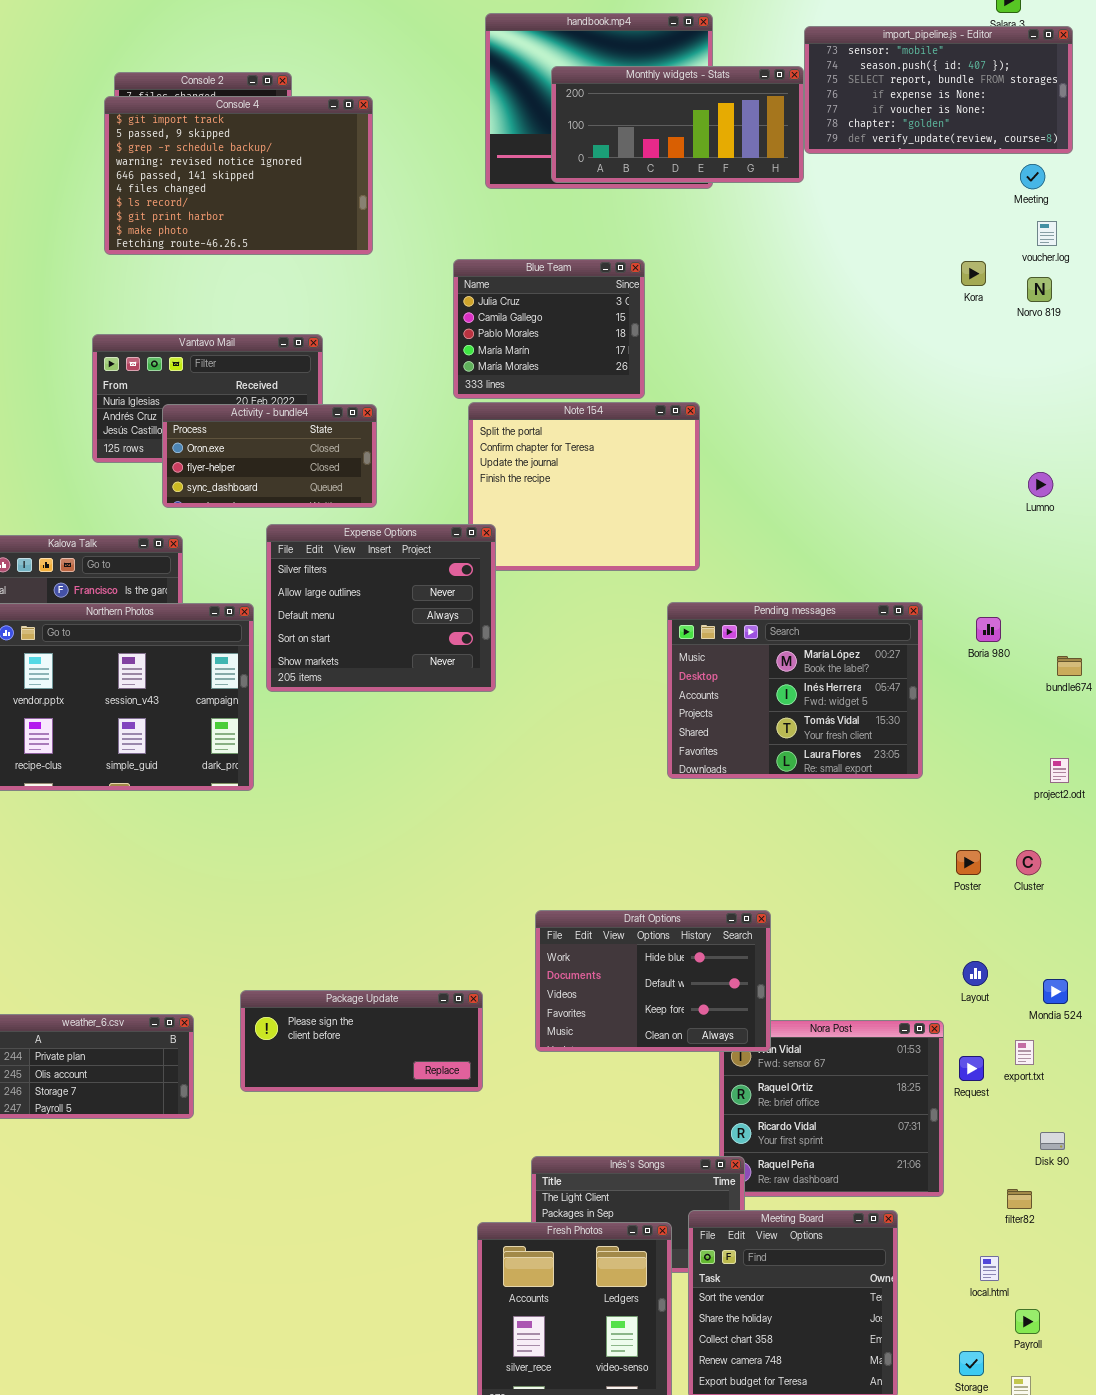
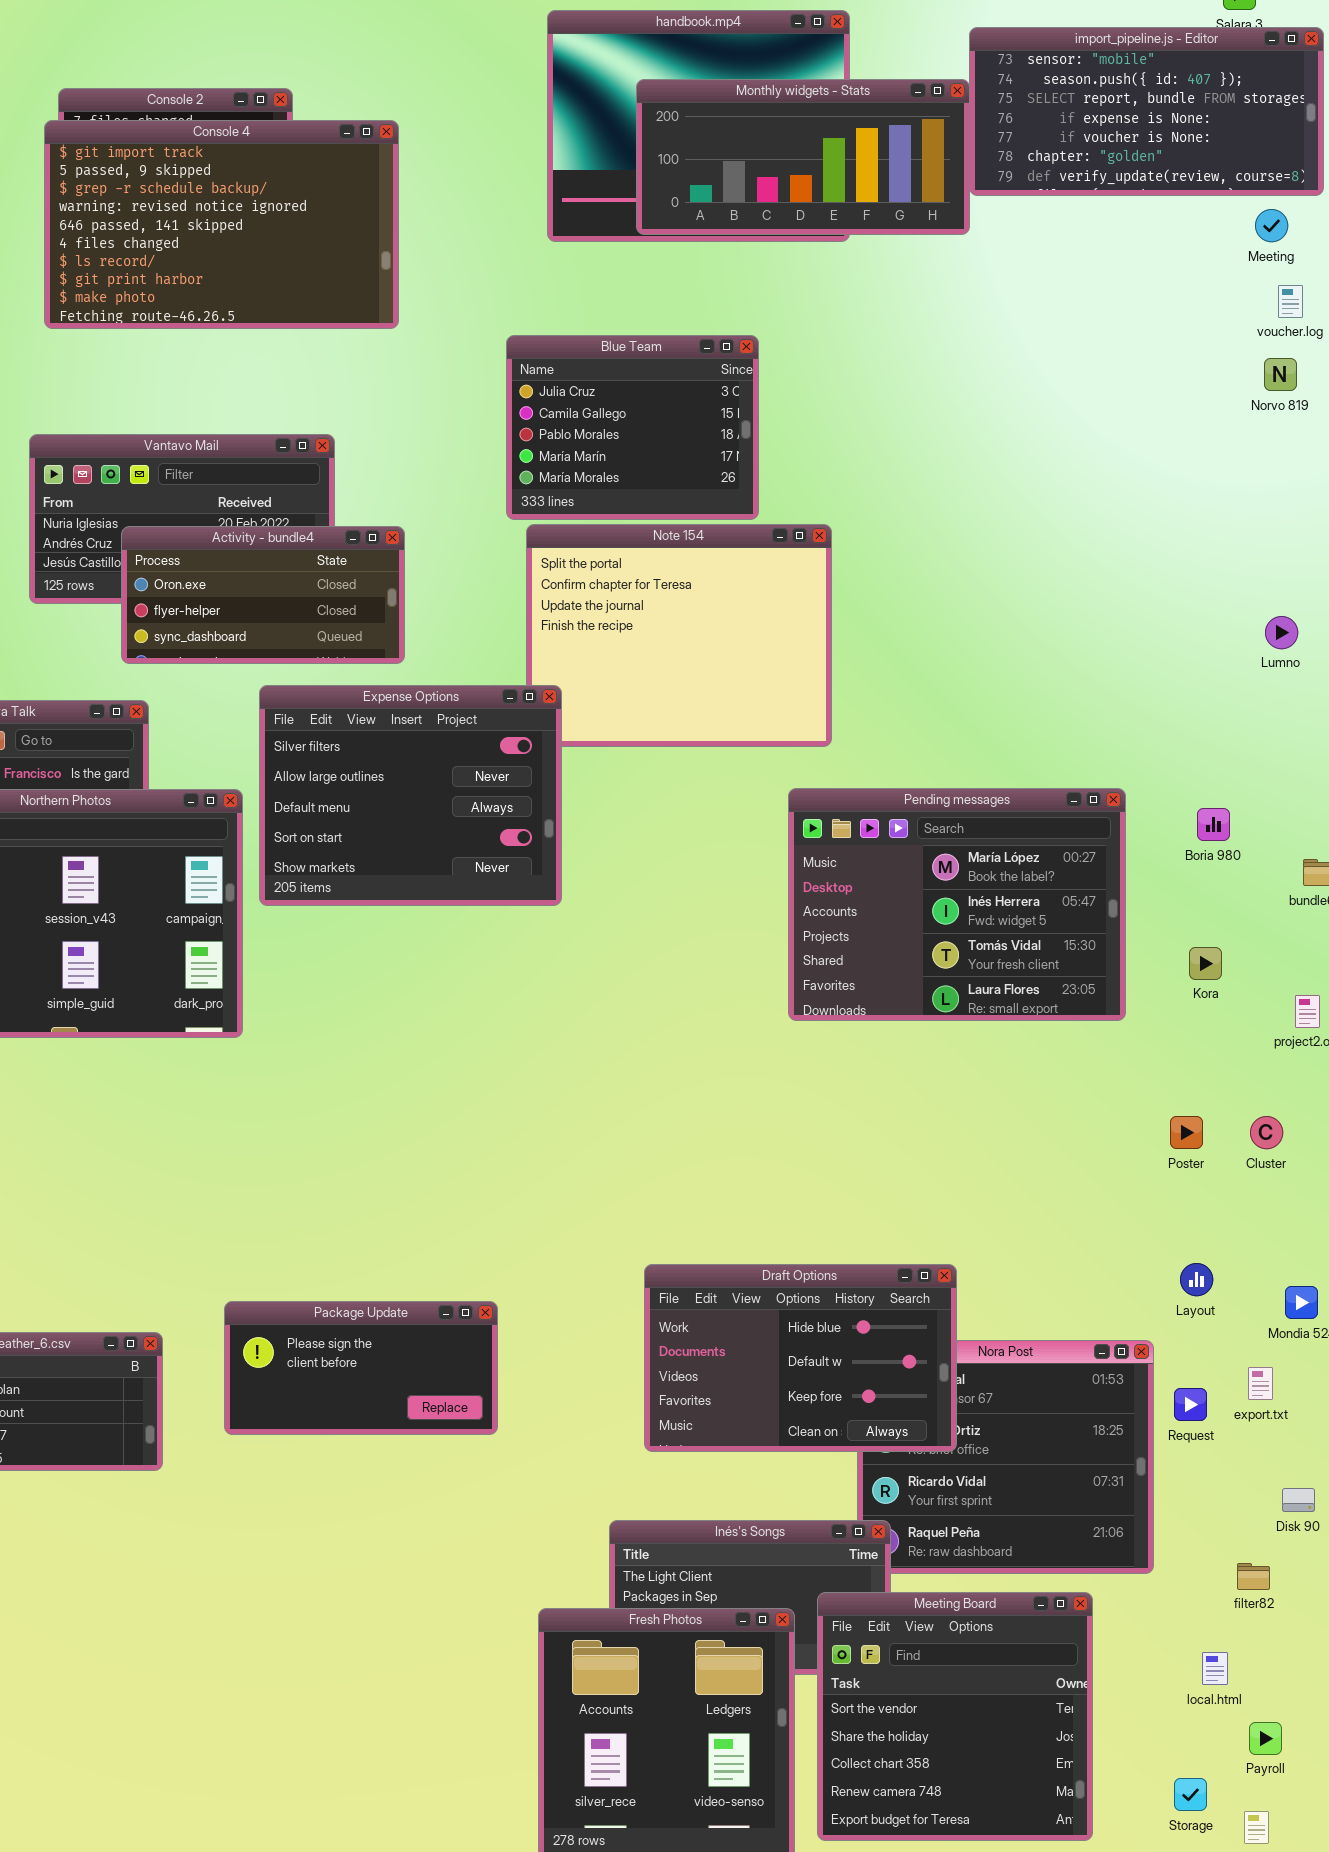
Kora: [961,261,986,286] -> [1189,947,1222,980], moved
Draft Options: [535,910,771,1052] -> [644,1264,957,1452], moved
Package Update: [240,990,483,1092] -> [224,1301,498,1435], resized

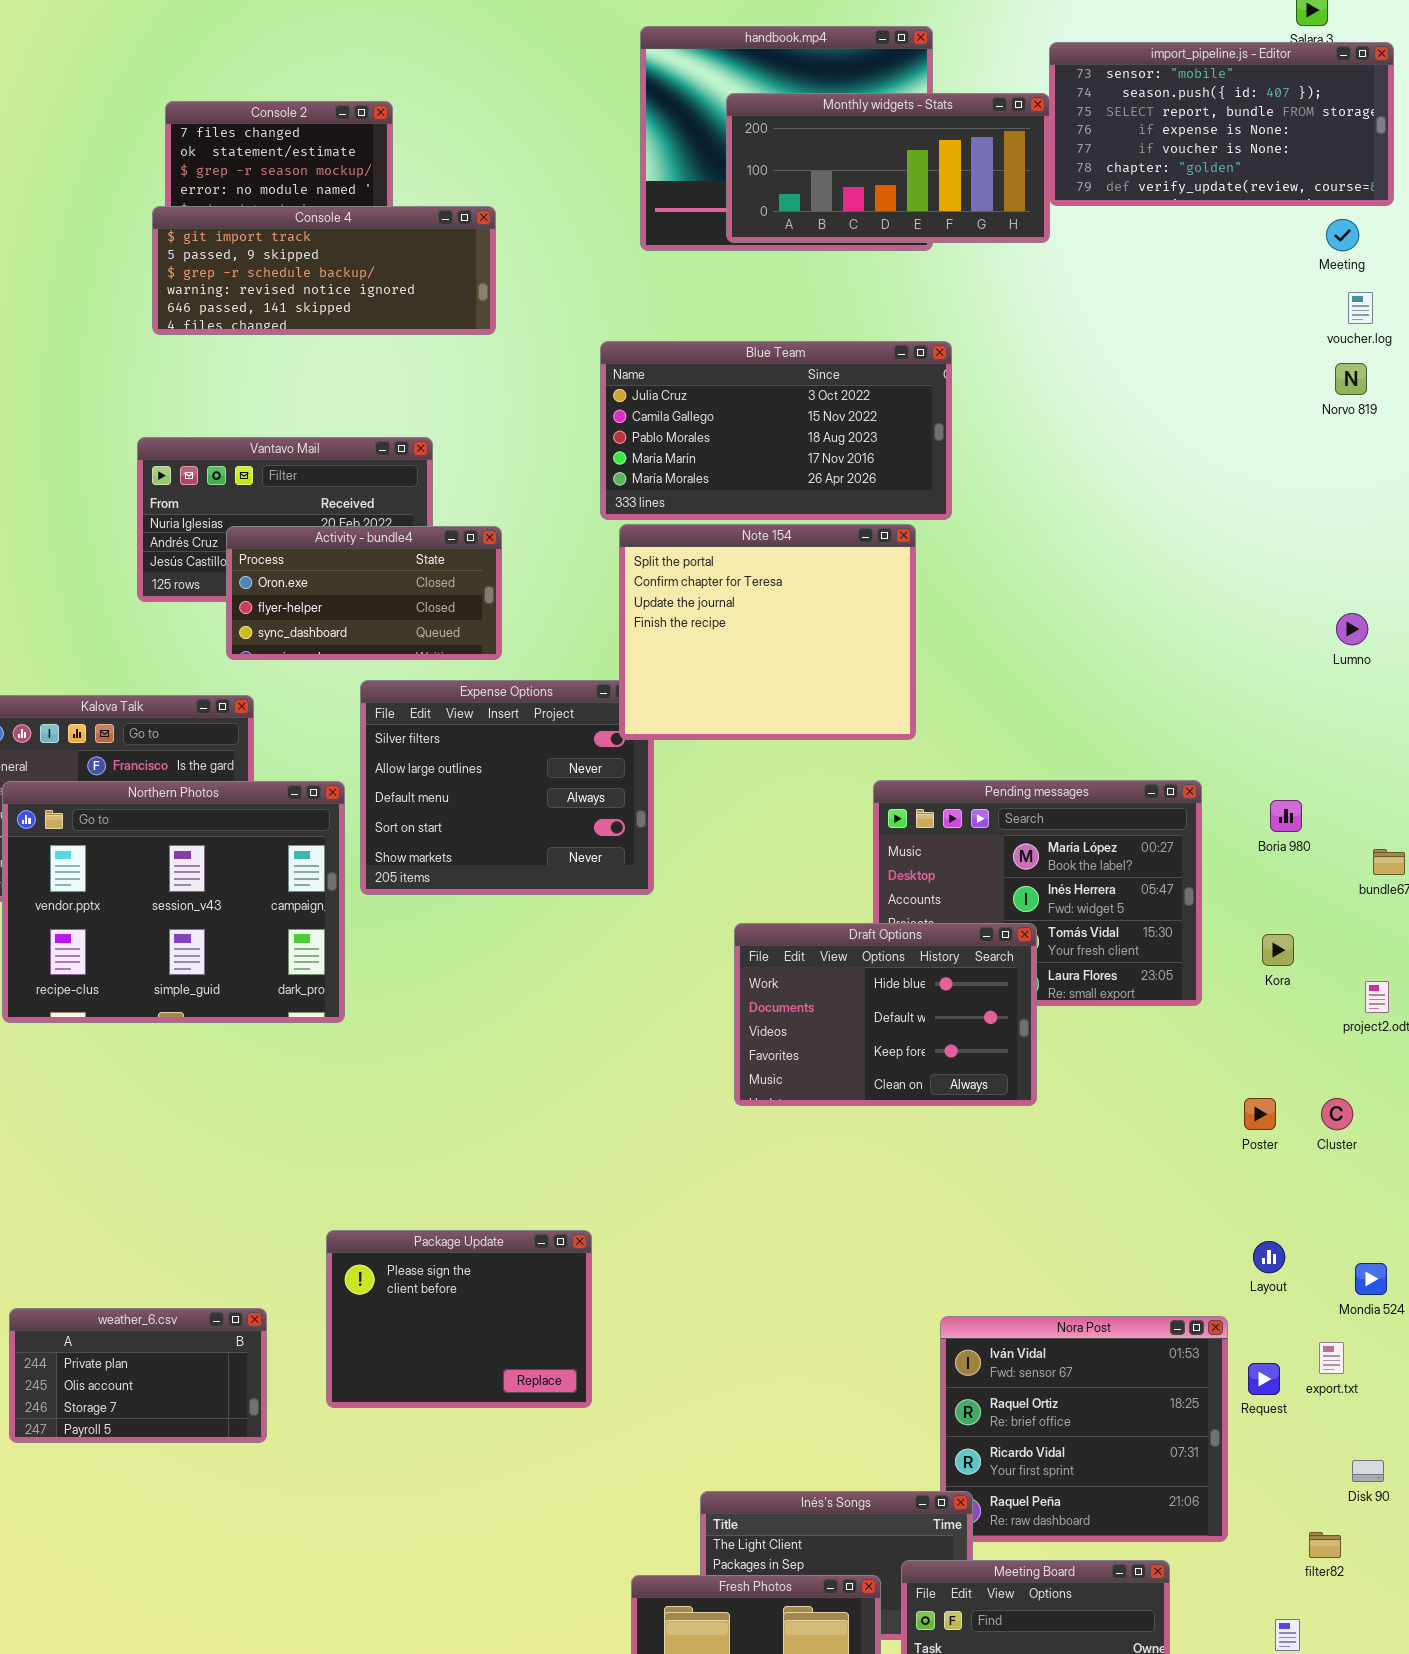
Console 4: [44,120,399,329] -> [152,206,496,335], resized
Blue Team: [506,335,759,520] -> [600,341,952,520], resized
Note 154: [526,524,832,747] -> [619,524,916,740], raised
Draft Options: [644,1264,957,1452] -> [734,923,1037,1106], moved
Package Update: [224,1301,498,1435] -> [326,1230,592,1408], resized

